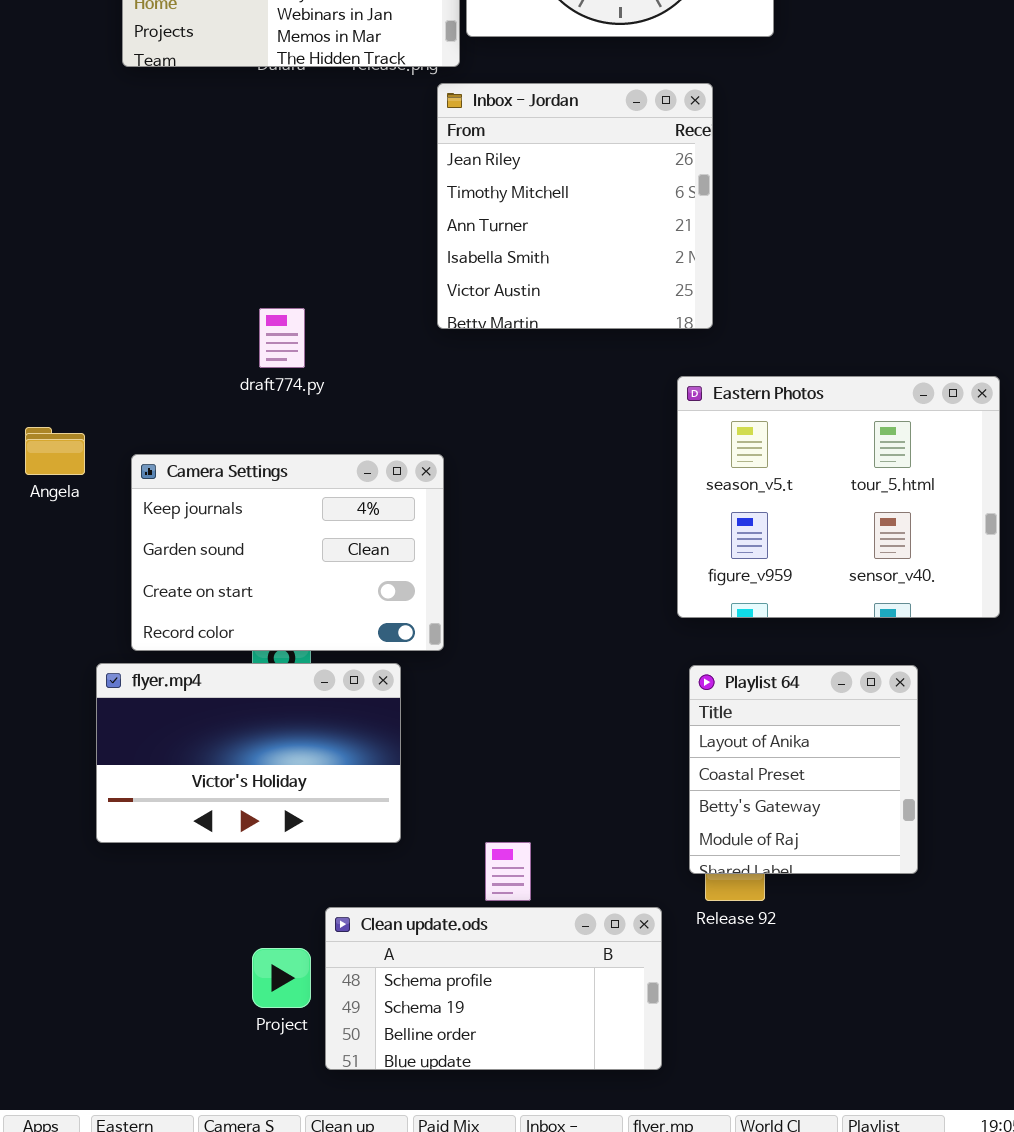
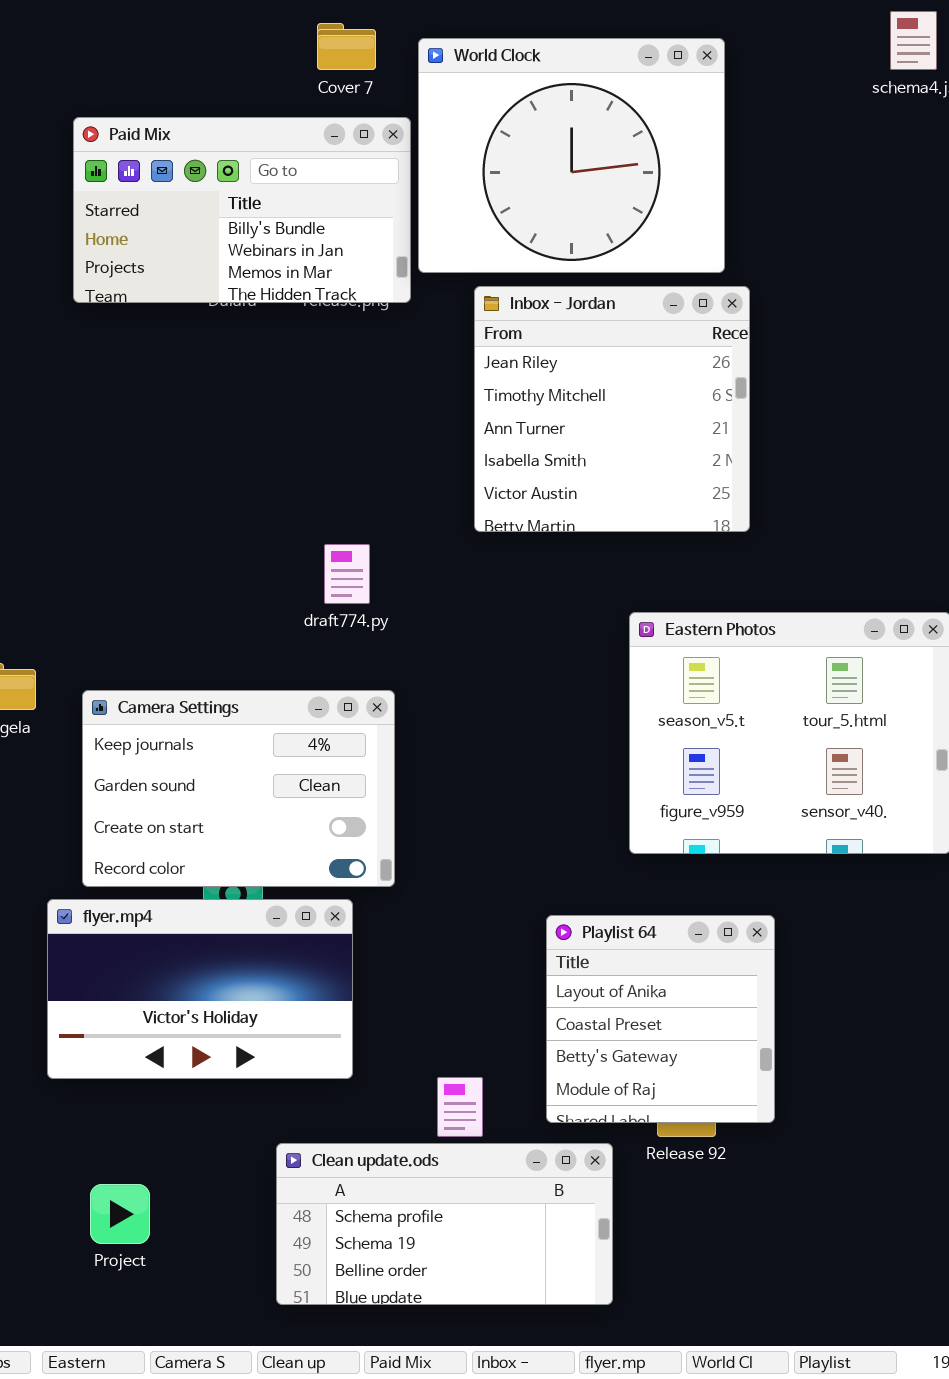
Inbox - Jordan: [437,83,713,329] -> [474,286,750,532], moved
draft774.py: [259,308,305,368] -> [324,544,370,604], moved
Playlist 64: [689,665,918,874] -> [546,915,775,1123], moved
Project: [252,948,311,1008] -> [90,1184,150,1244], moved

